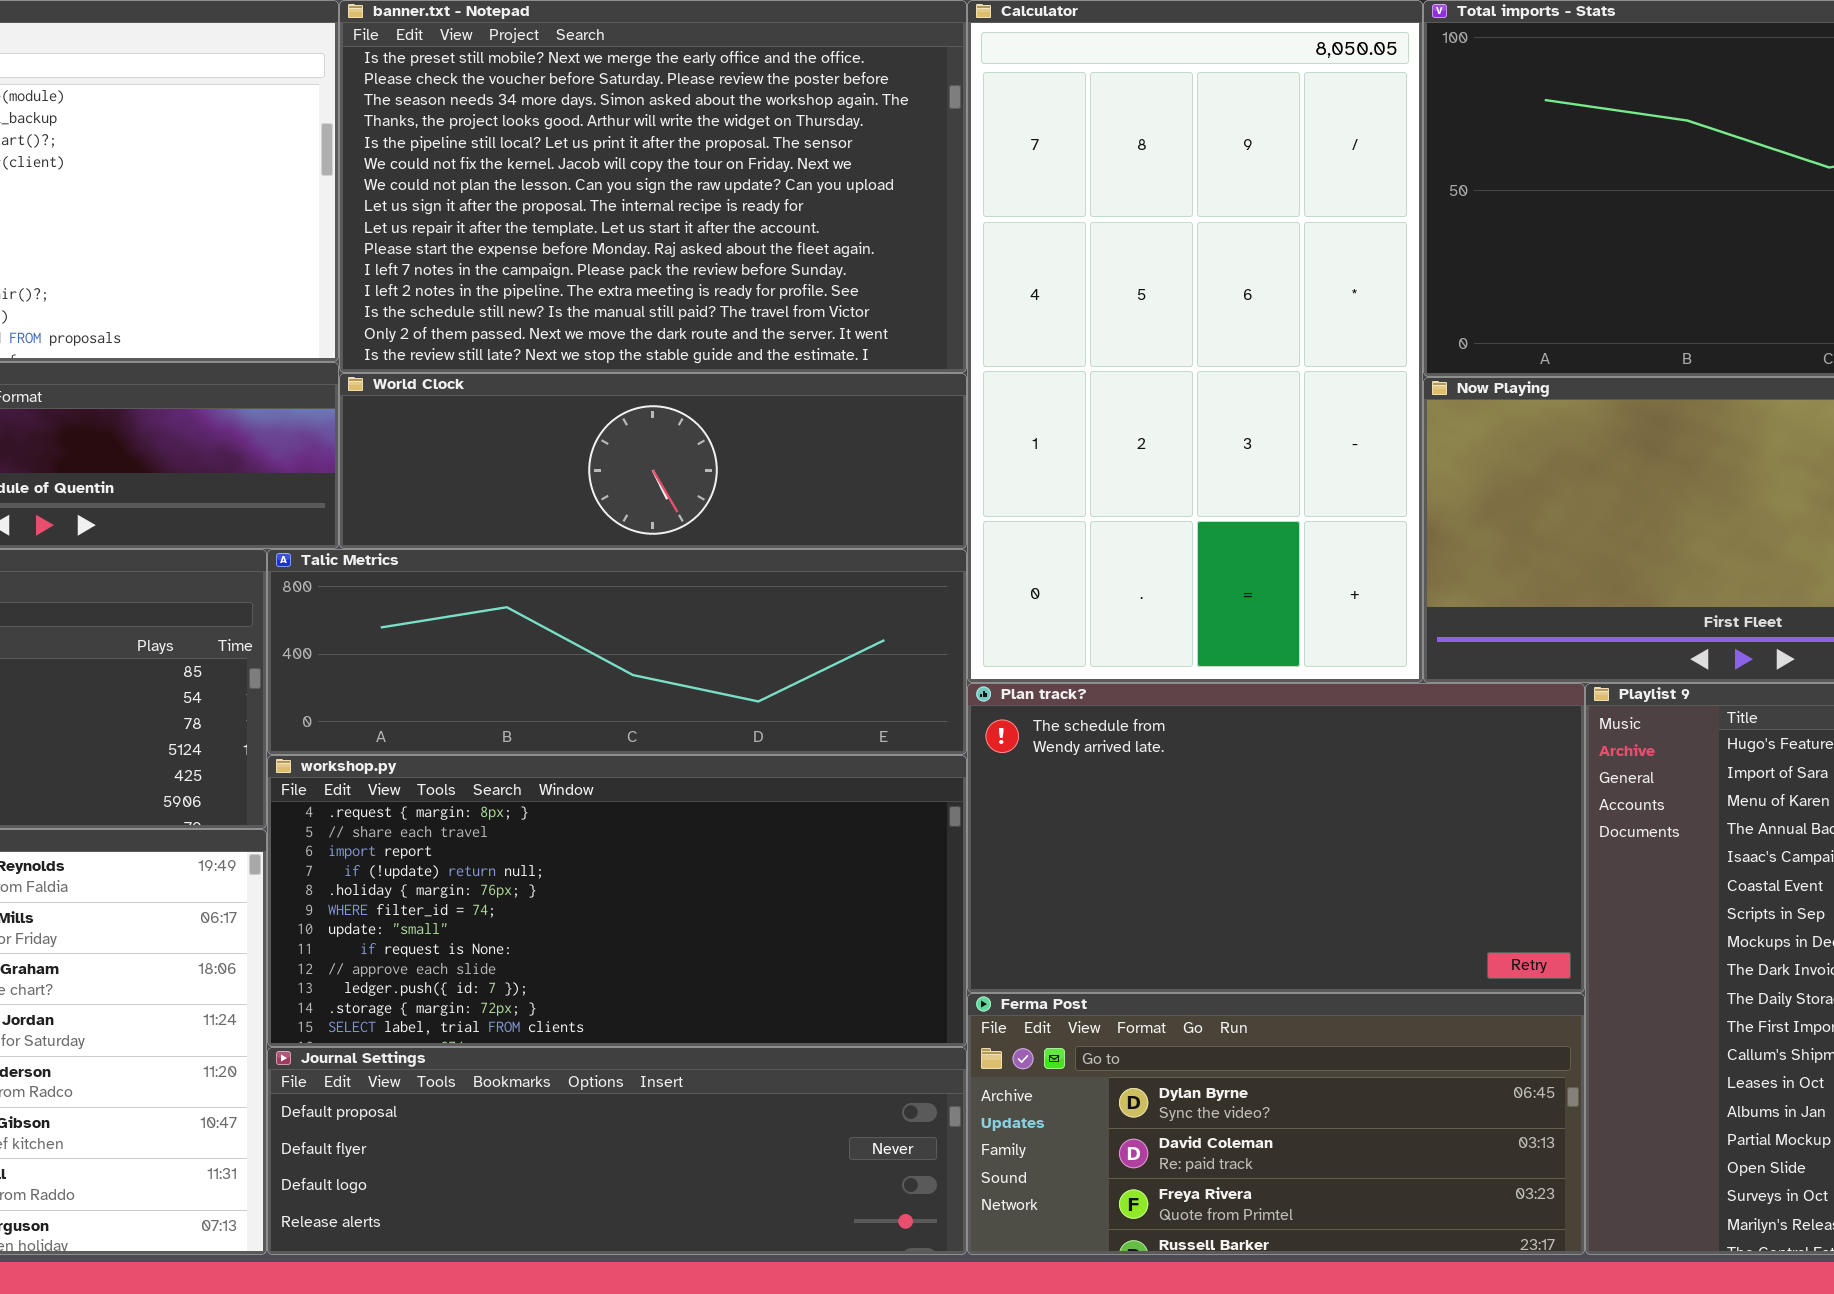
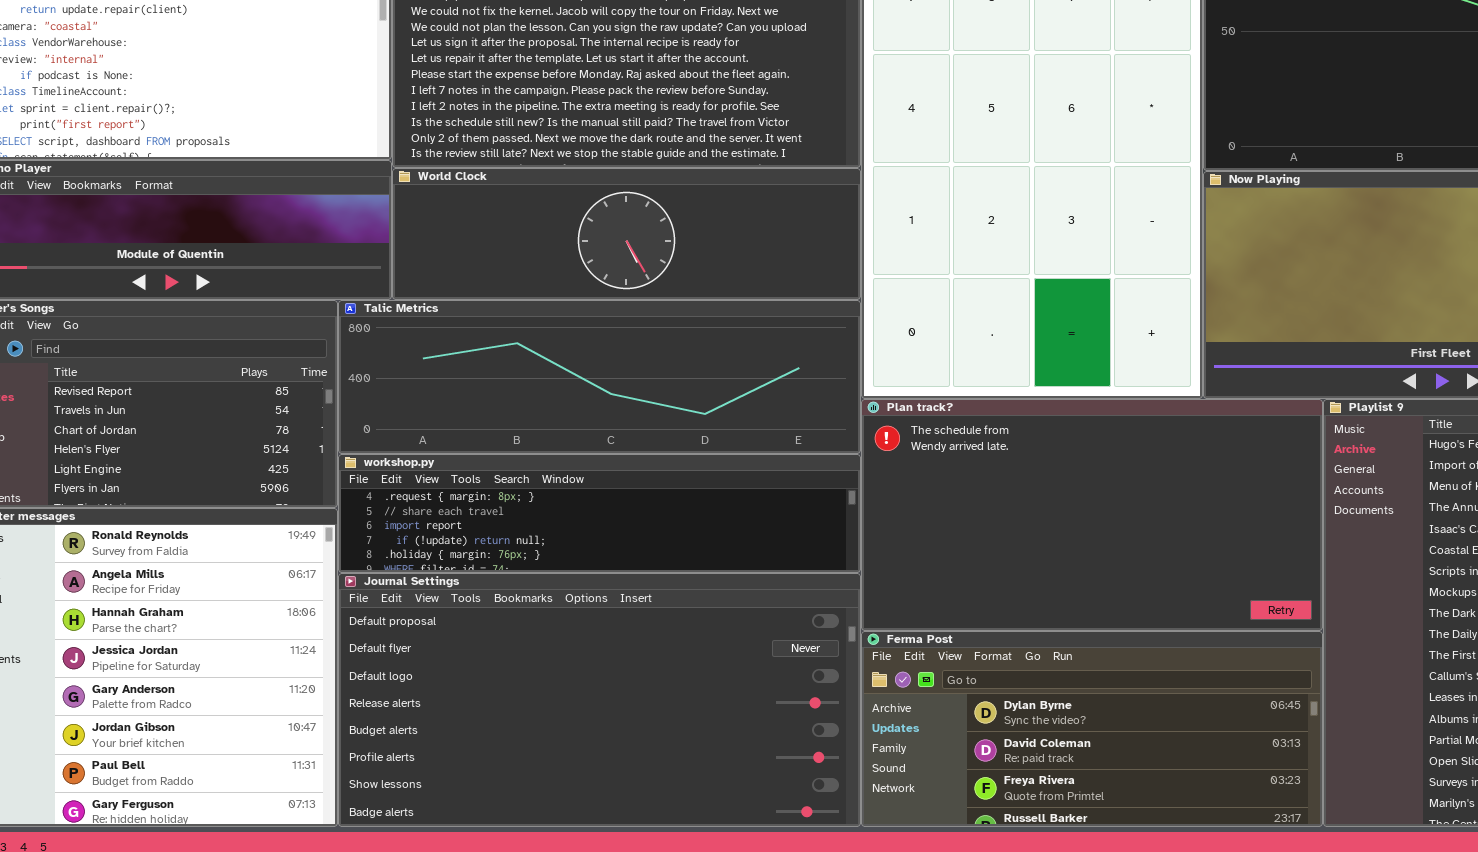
workshop.py: [267,755,967,1047] -> [338,454,861,573], resized
Journal Settings: [267,1047,967,1255] -> [338,573,861,827], resized

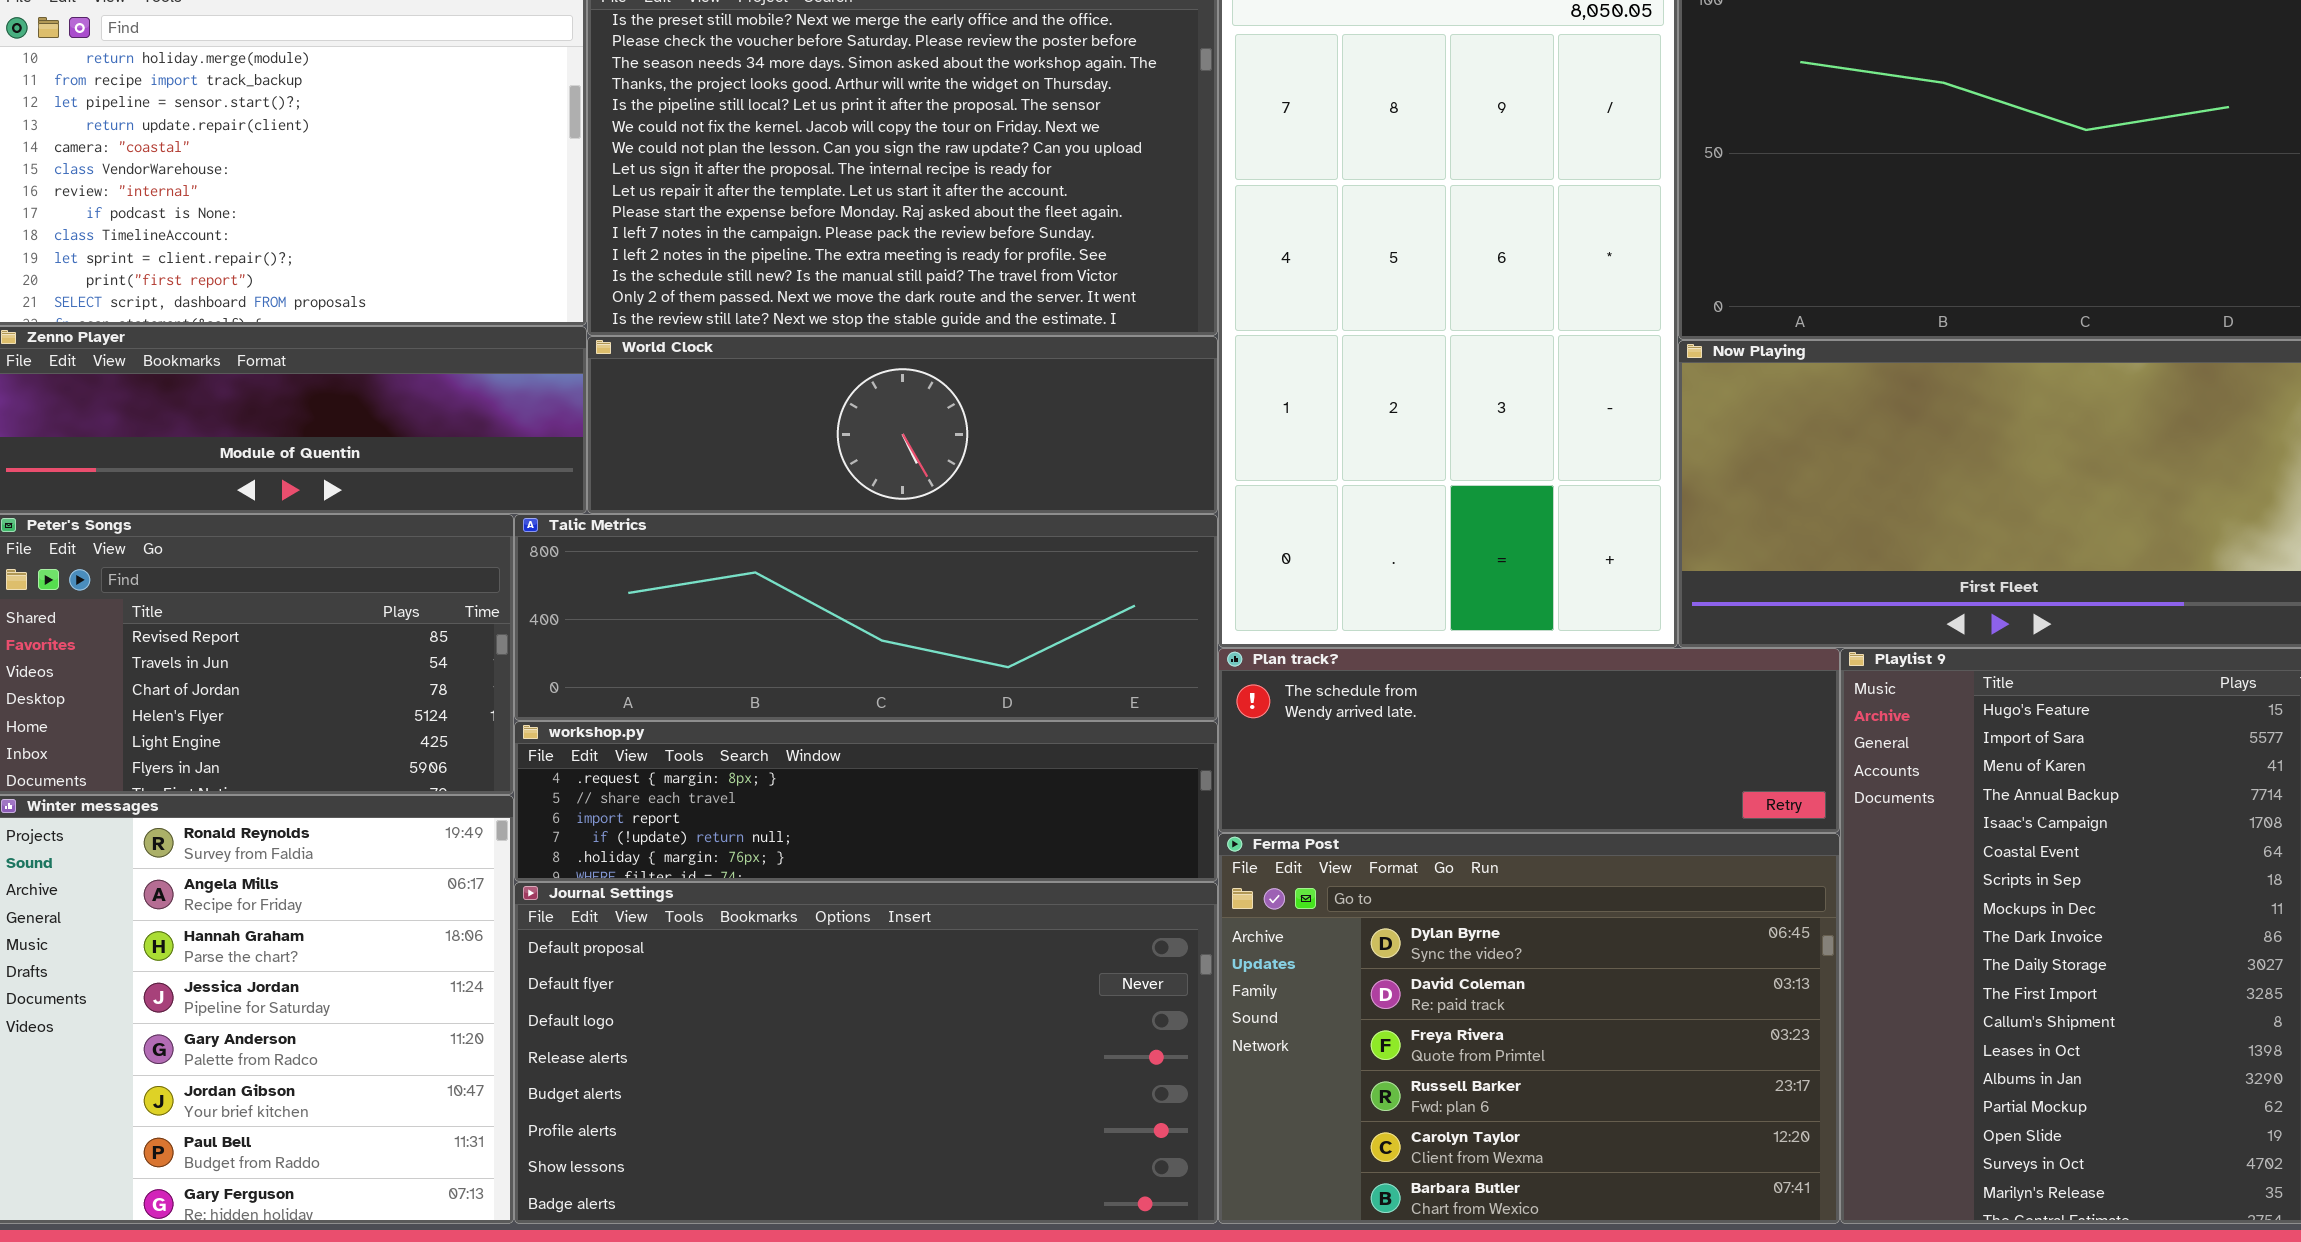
Plan track?: [861,399,1323,631] -> [1218,648,1840,833], resized
Ferma Post: [861,631,1323,827] -> [1218,833,1840,1224], resized

